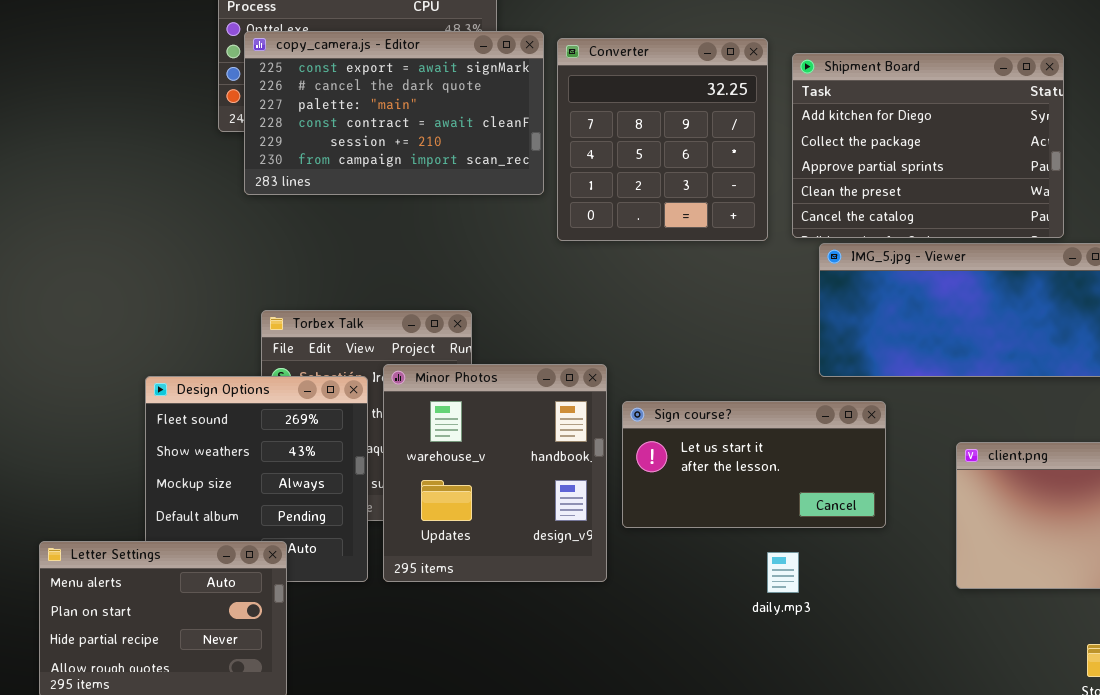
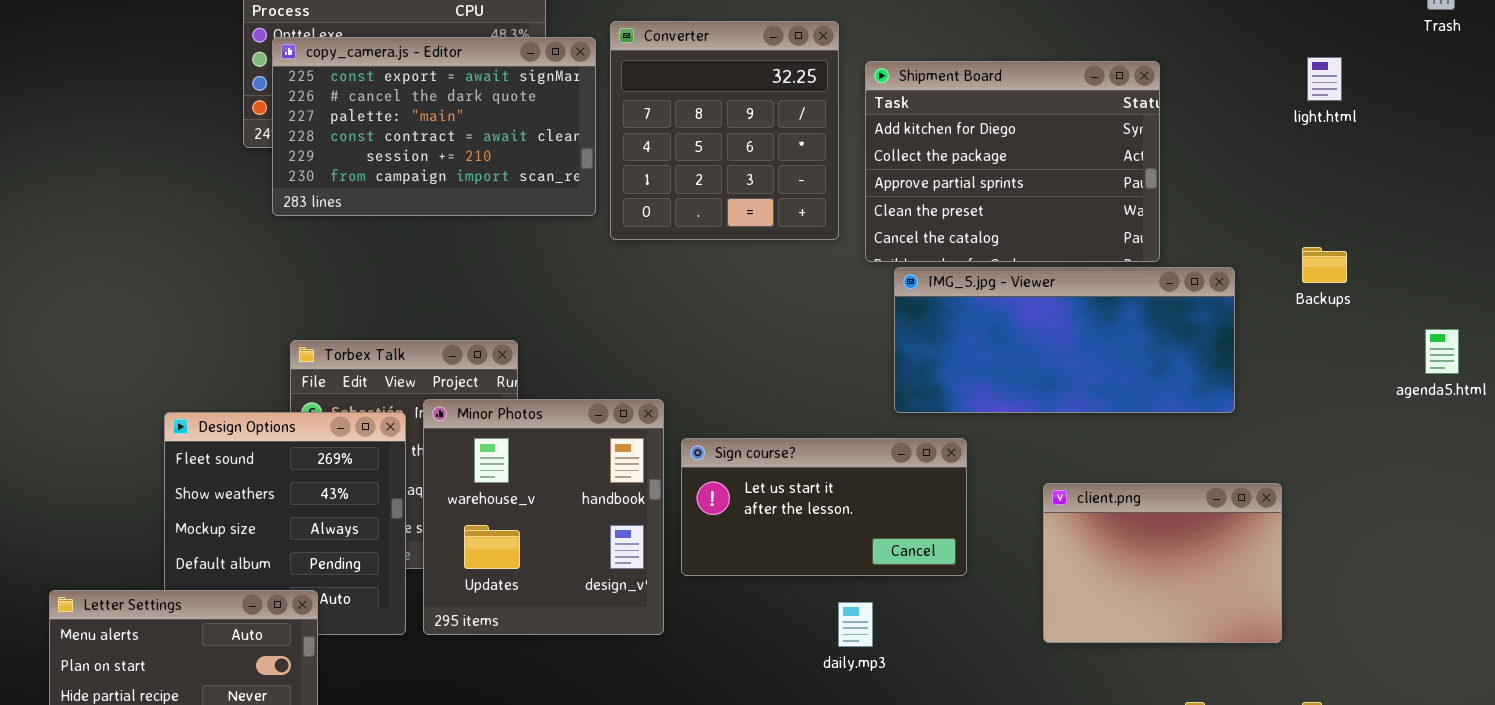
Converter: [557,38,768,241] -> [610,21,839,240], moved

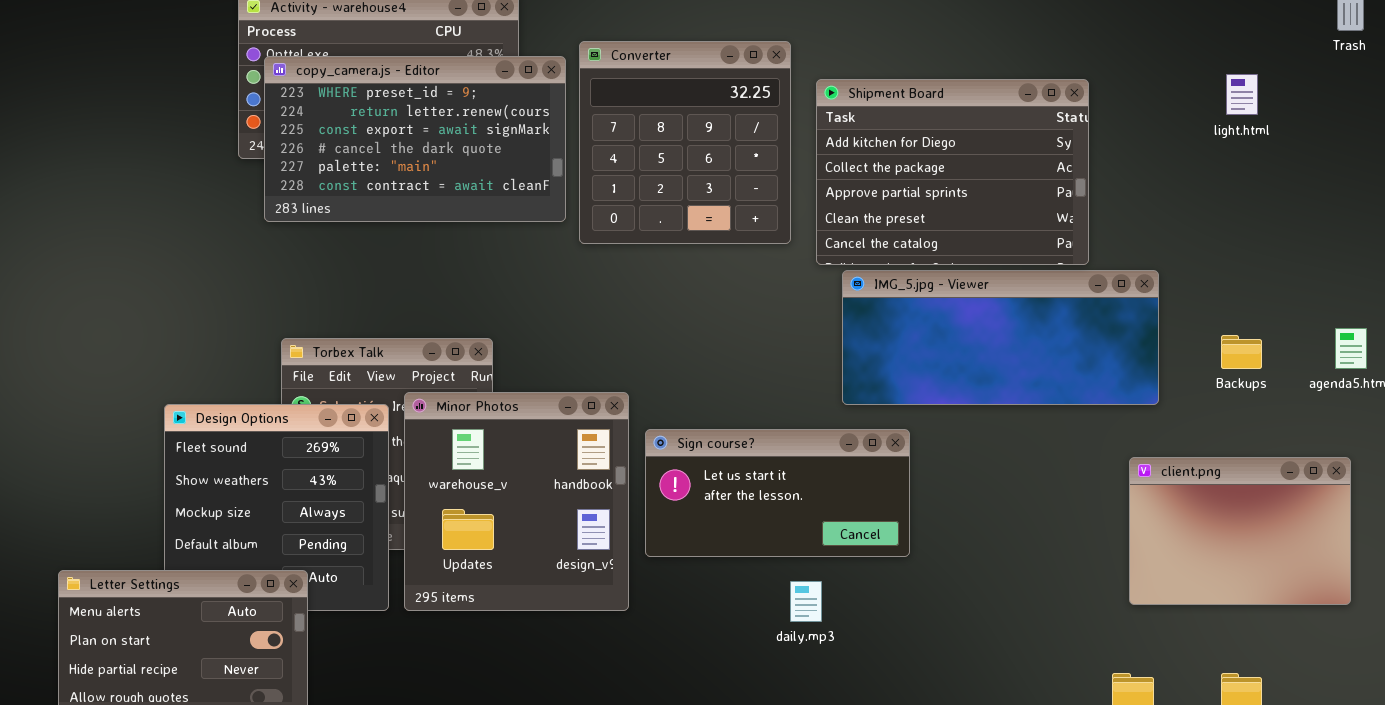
copy_camera.js - Editor: [272,37,596,216] -> [264,56,566,222], scrolled up 2 rows
Backups: [1302,247,1347,283] -> [1221,335,1262,369], moved
client.png: [1043,483,1282,643] -> [1129,457,1351,605], moved

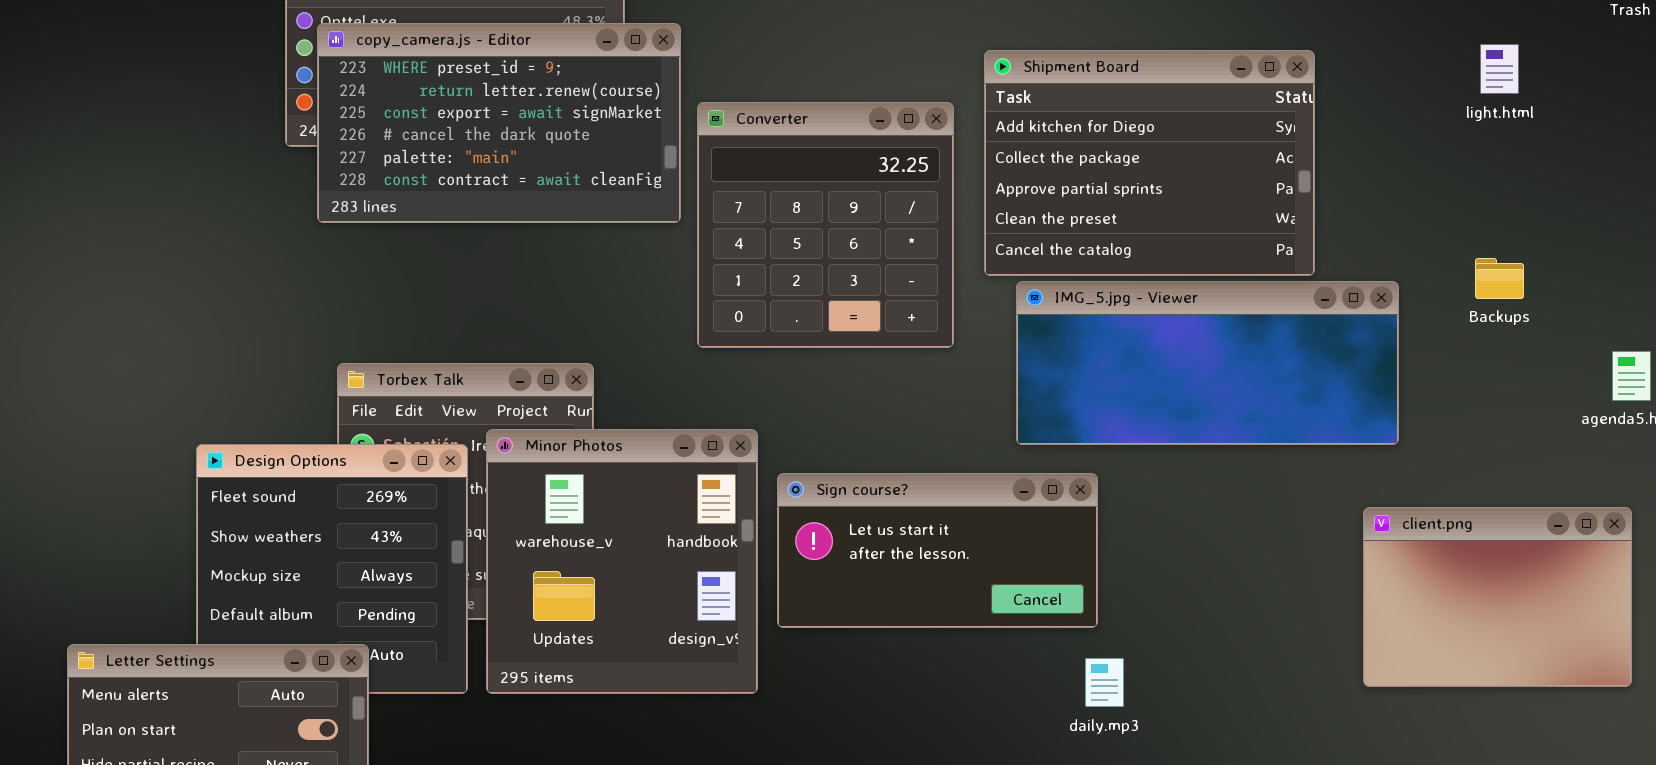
Converter: [579,41,791,244] -> [697,102,954,348], moved
Backups: [1221,335,1262,369] -> [1475,258,1524,299], moved
daily.mp3: [790,581,822,622] -> [1085,658,1124,707], moved

